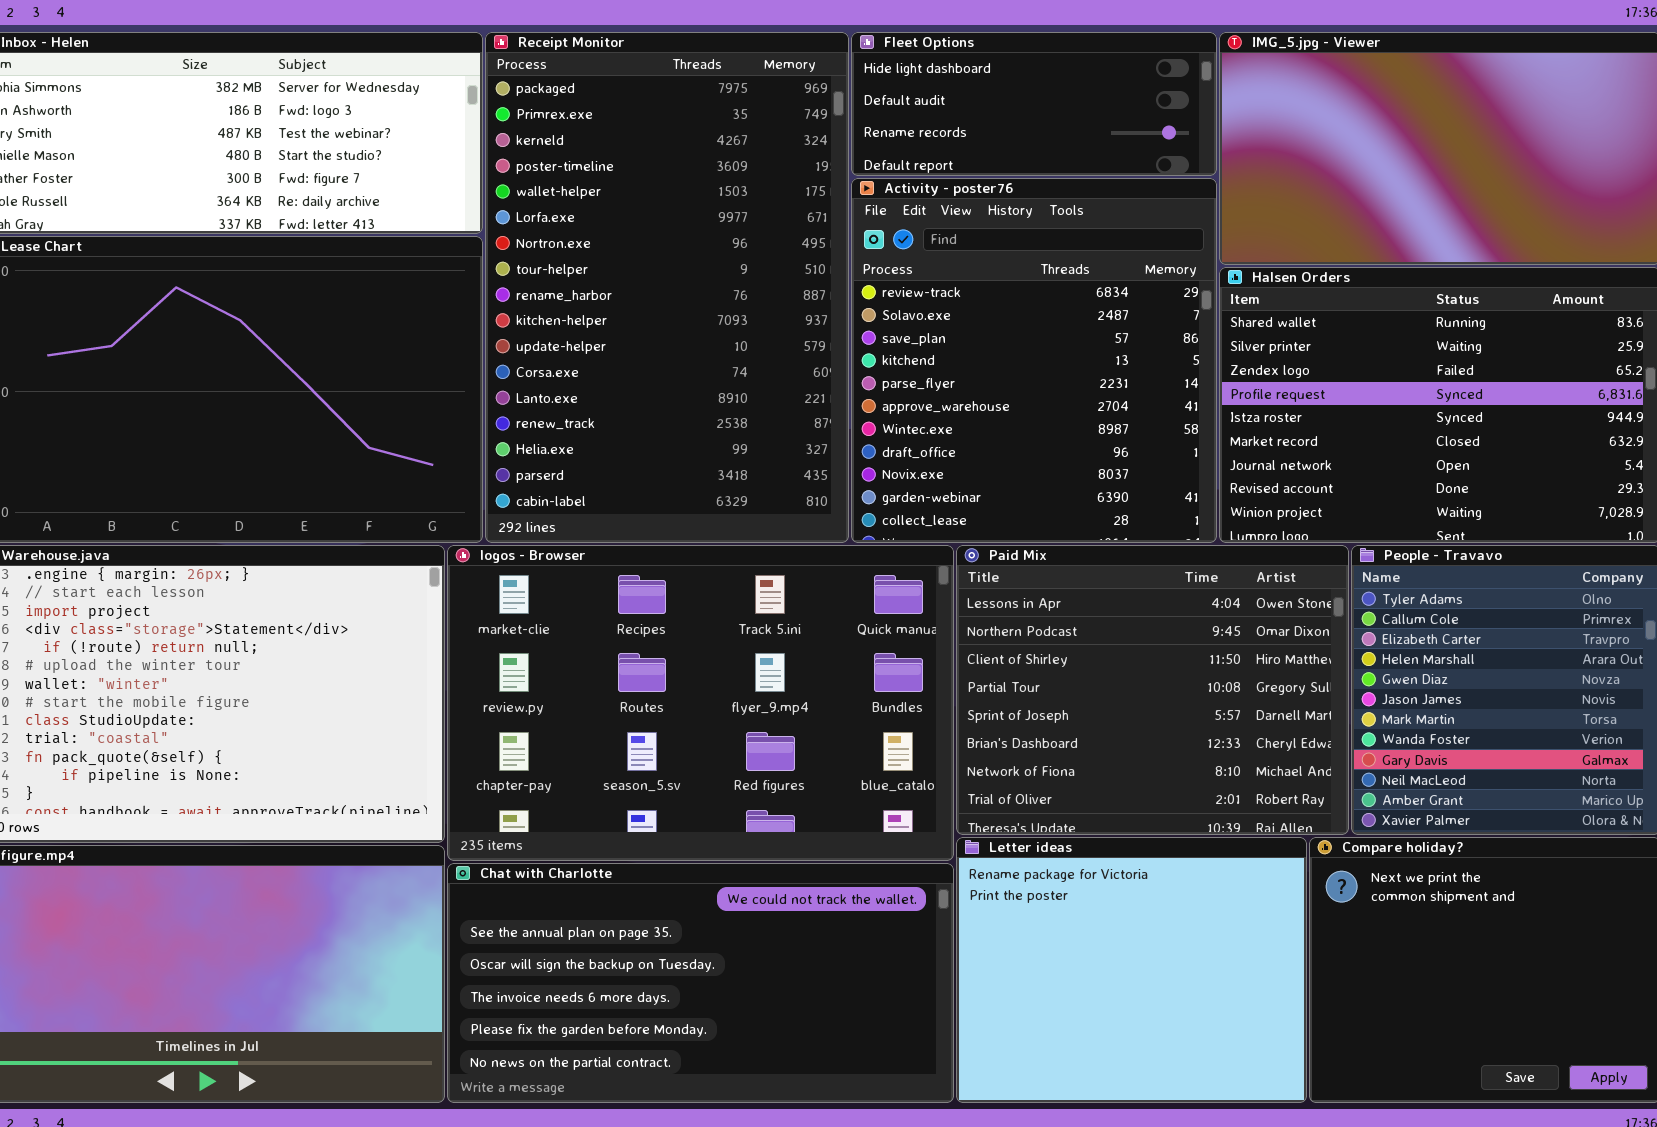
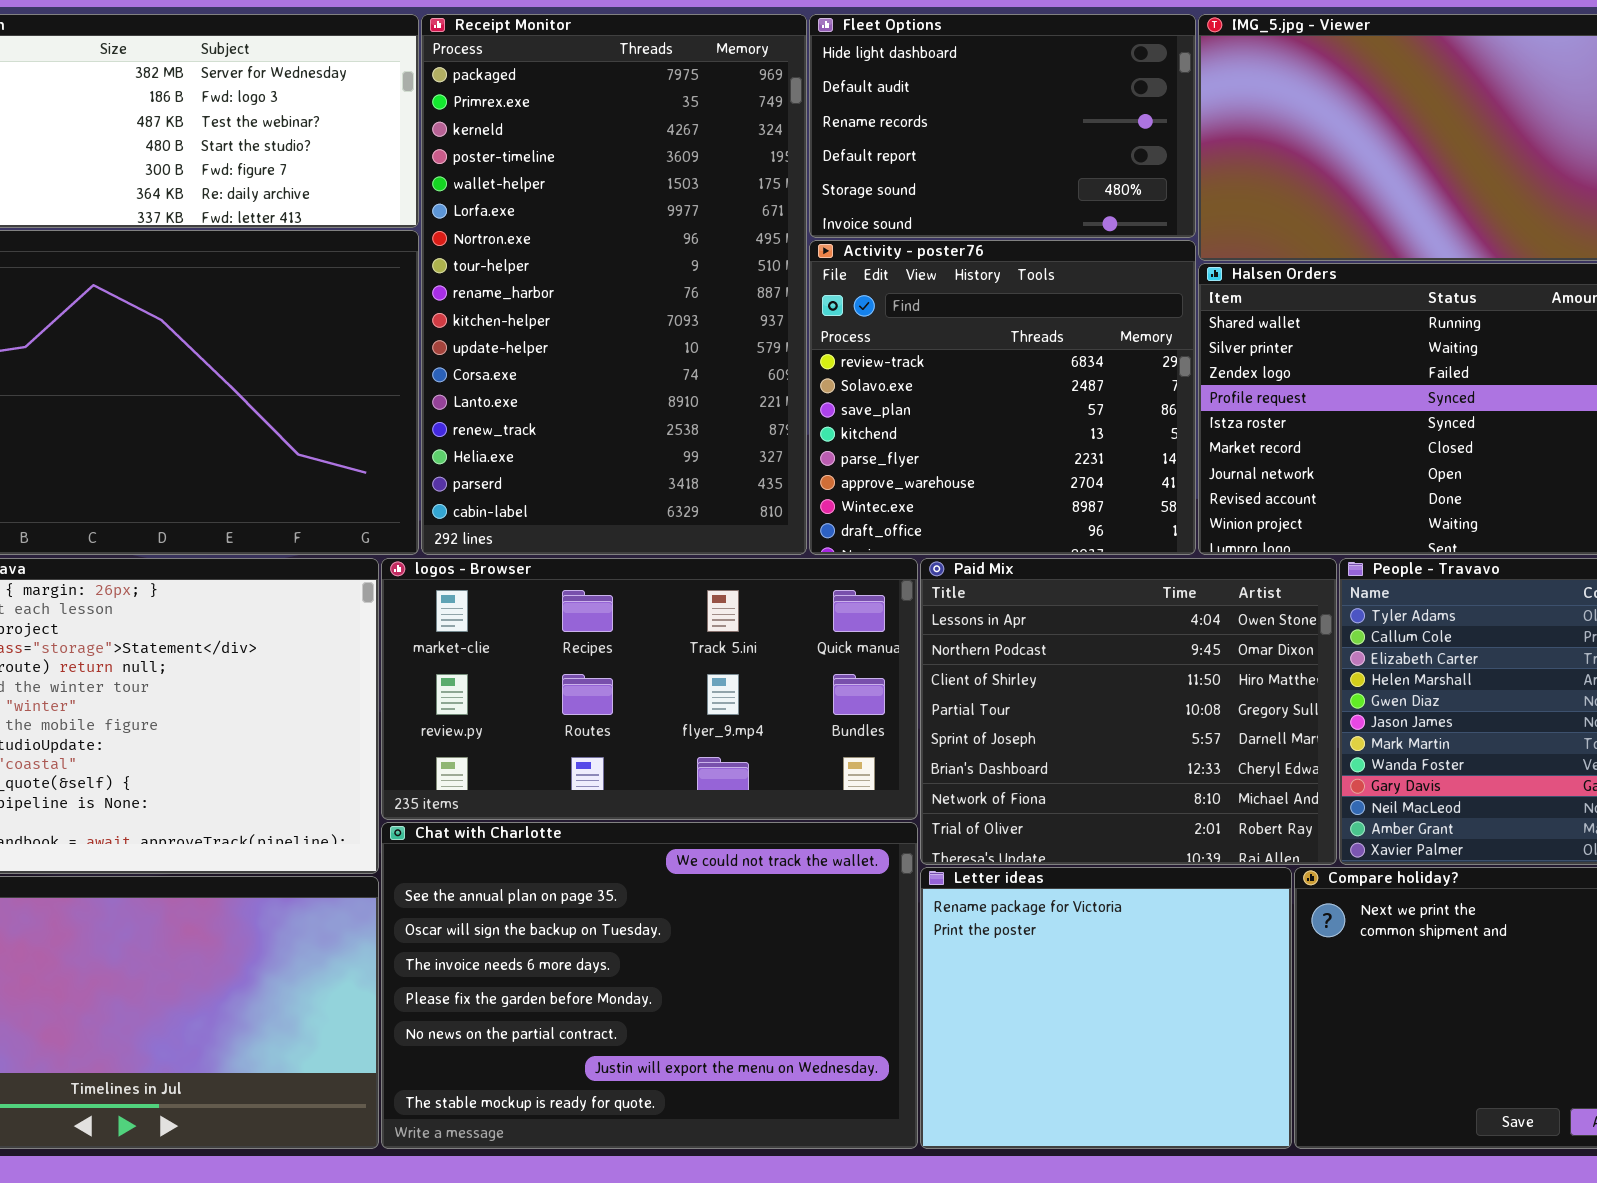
Fleet Options: [851,32,1217,176] -> [809,14,1196,238], resized
Activity - poster76: [851,178,1217,543] -> [809,240,1196,555], resized
logos - Browser: [447,545,954,861] -> [381,558,918,820], resized
Chat with Charlotte: [447,863,954,1103] -> [381,822,918,1149], resized

